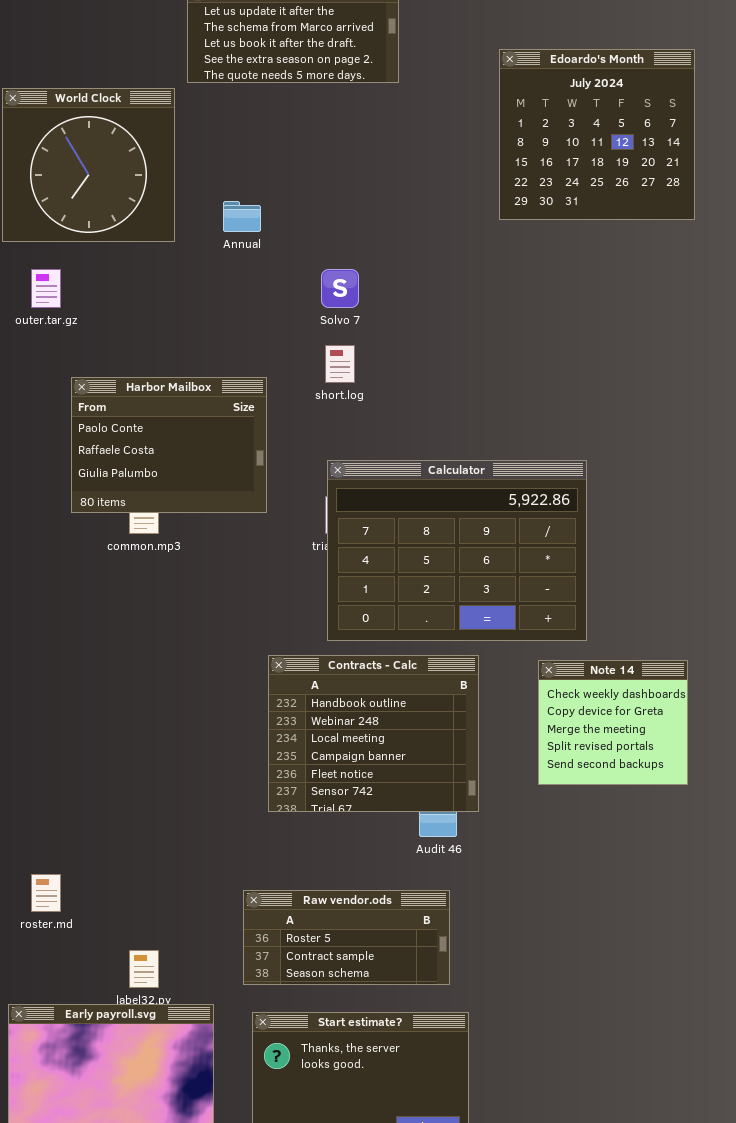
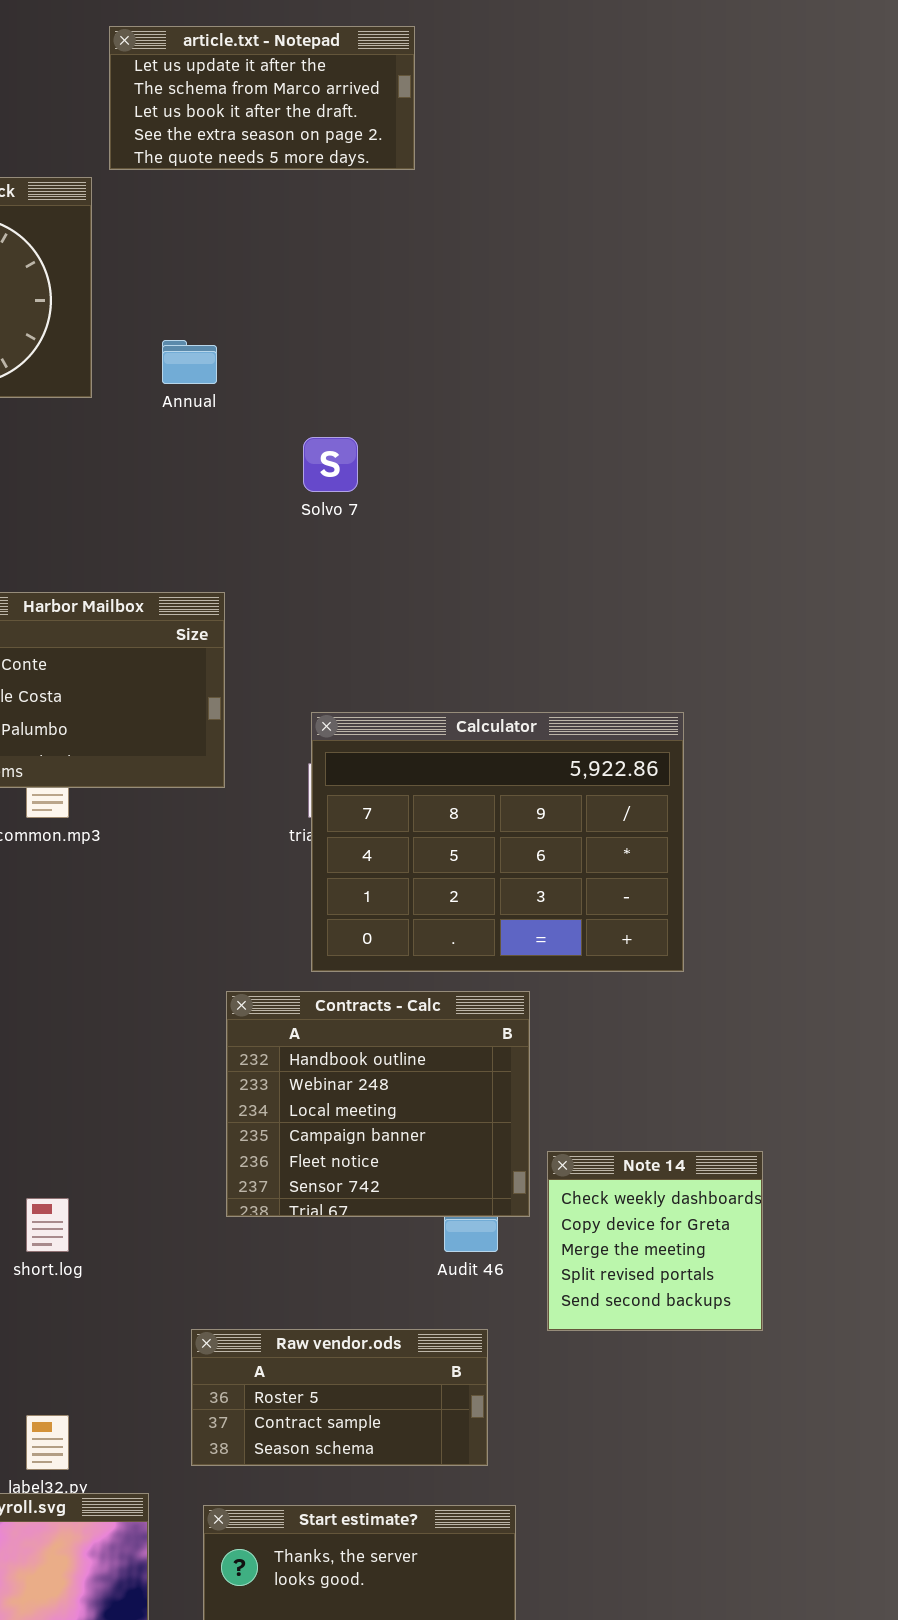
Edoardo's Month: [499,49,695,220] -> none, closed
short.log: [325,345,355,383] -> [26,1198,69,1252], moved
Note 14: [538,660,688,785] -> [547,1151,763,1331], moved

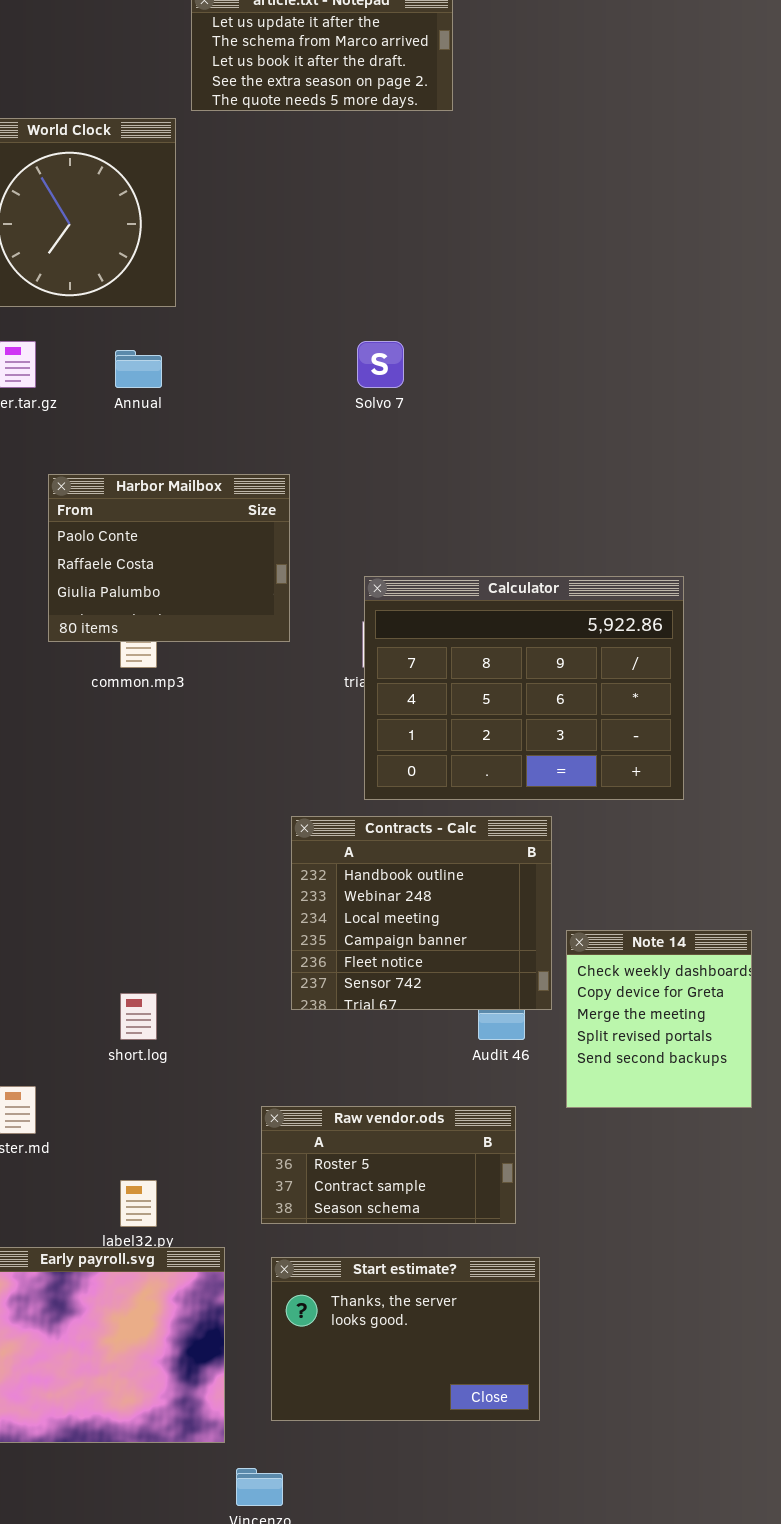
Annual: [162,340,217,384] -> [115,350,162,388], moved
Note 14: [547,1151,763,1331] -> [566,930,752,1108], resized

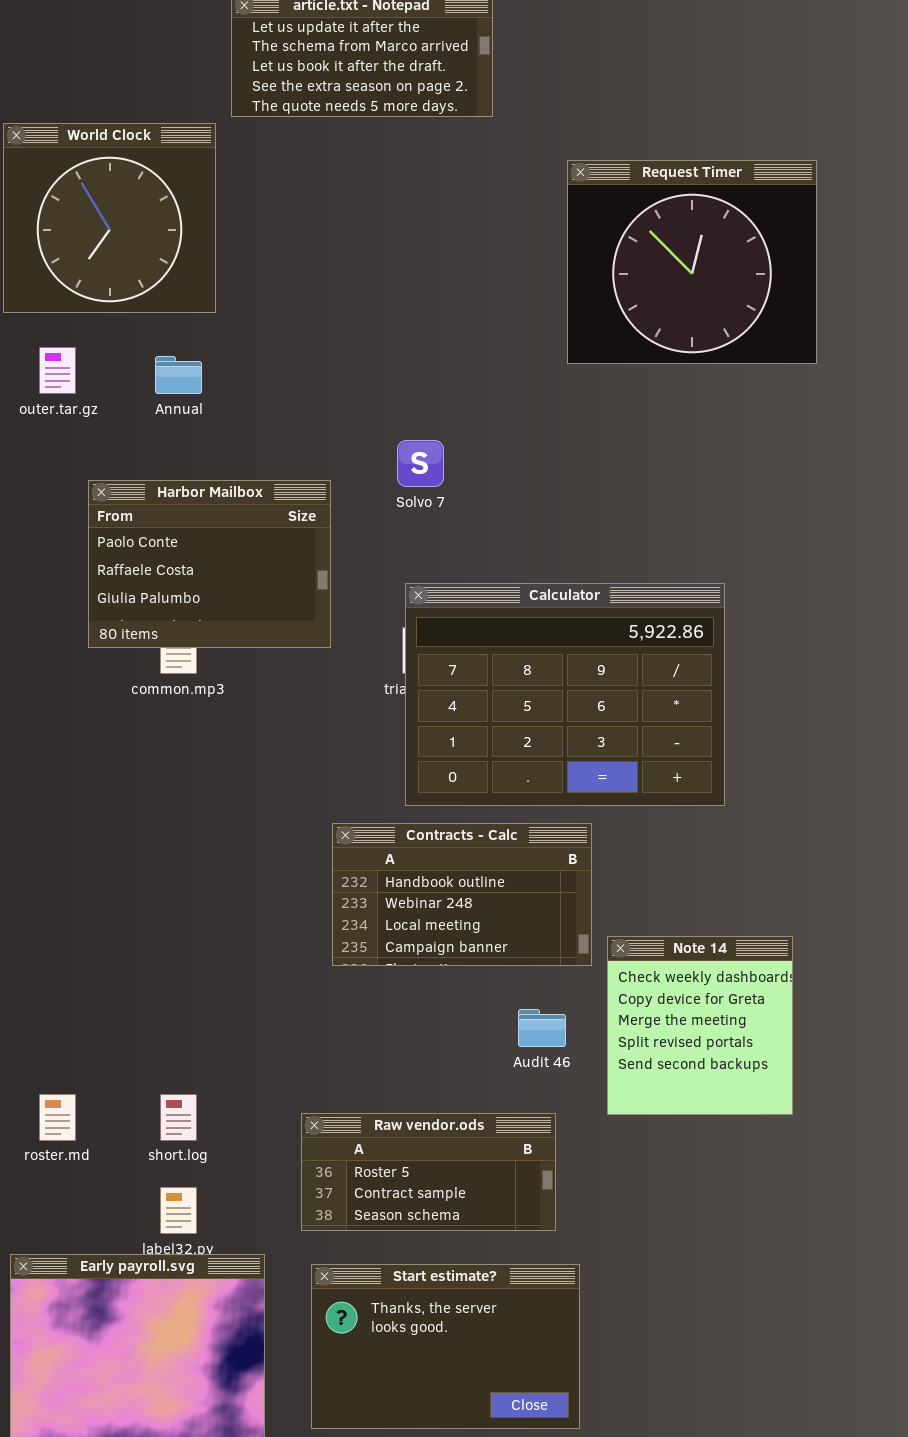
Request Timer: none -> [567,160,817,364], opened
Solvo 7: [357,341,404,388] -> [397,440,444,487], moved
Contracts - Calc: [291,816,552,1010] -> [332,823,592,966], resized
short.log: [120,993,157,1040] -> [160,1094,197,1141], moved

